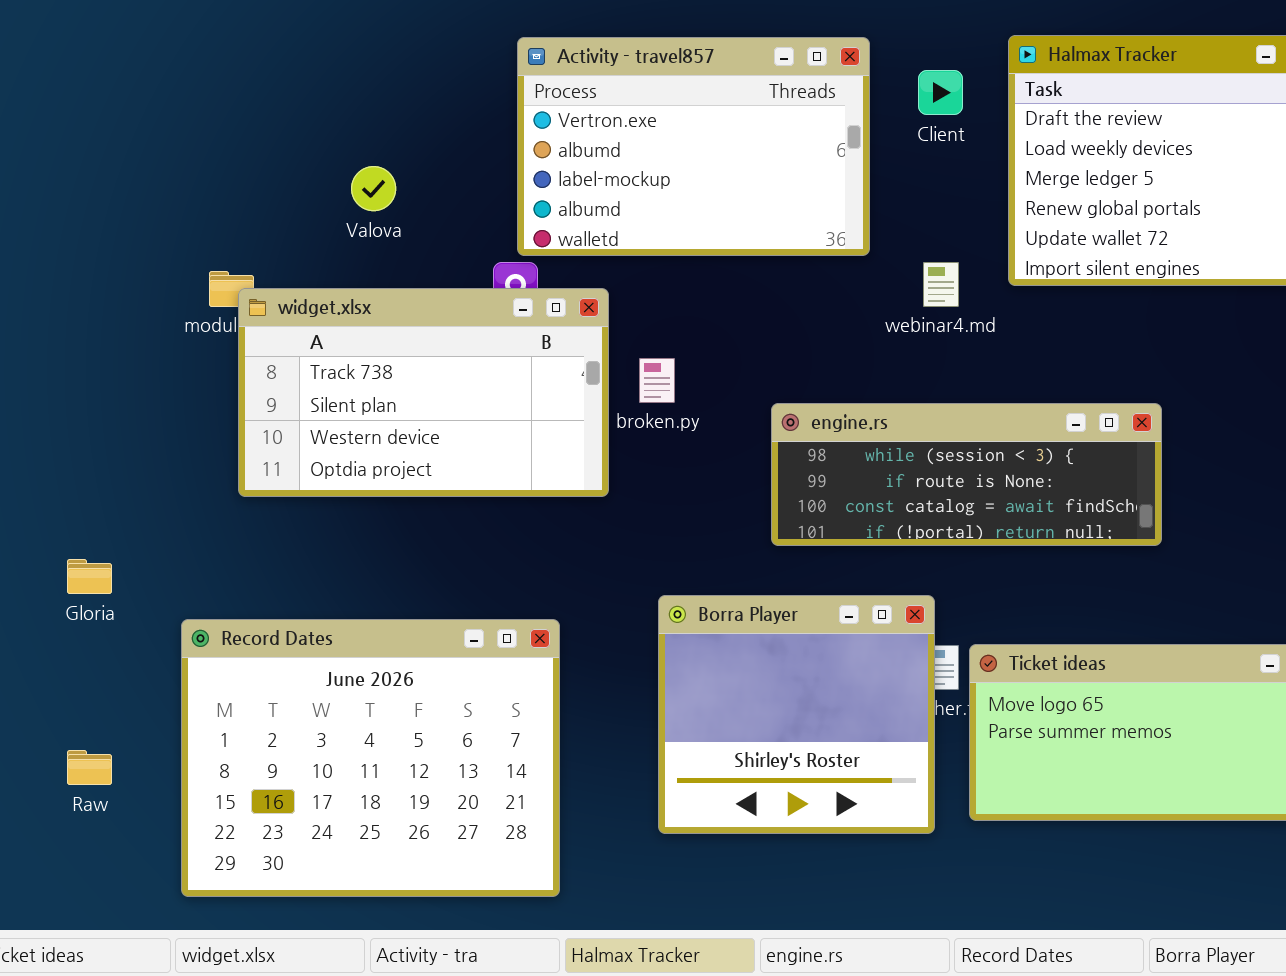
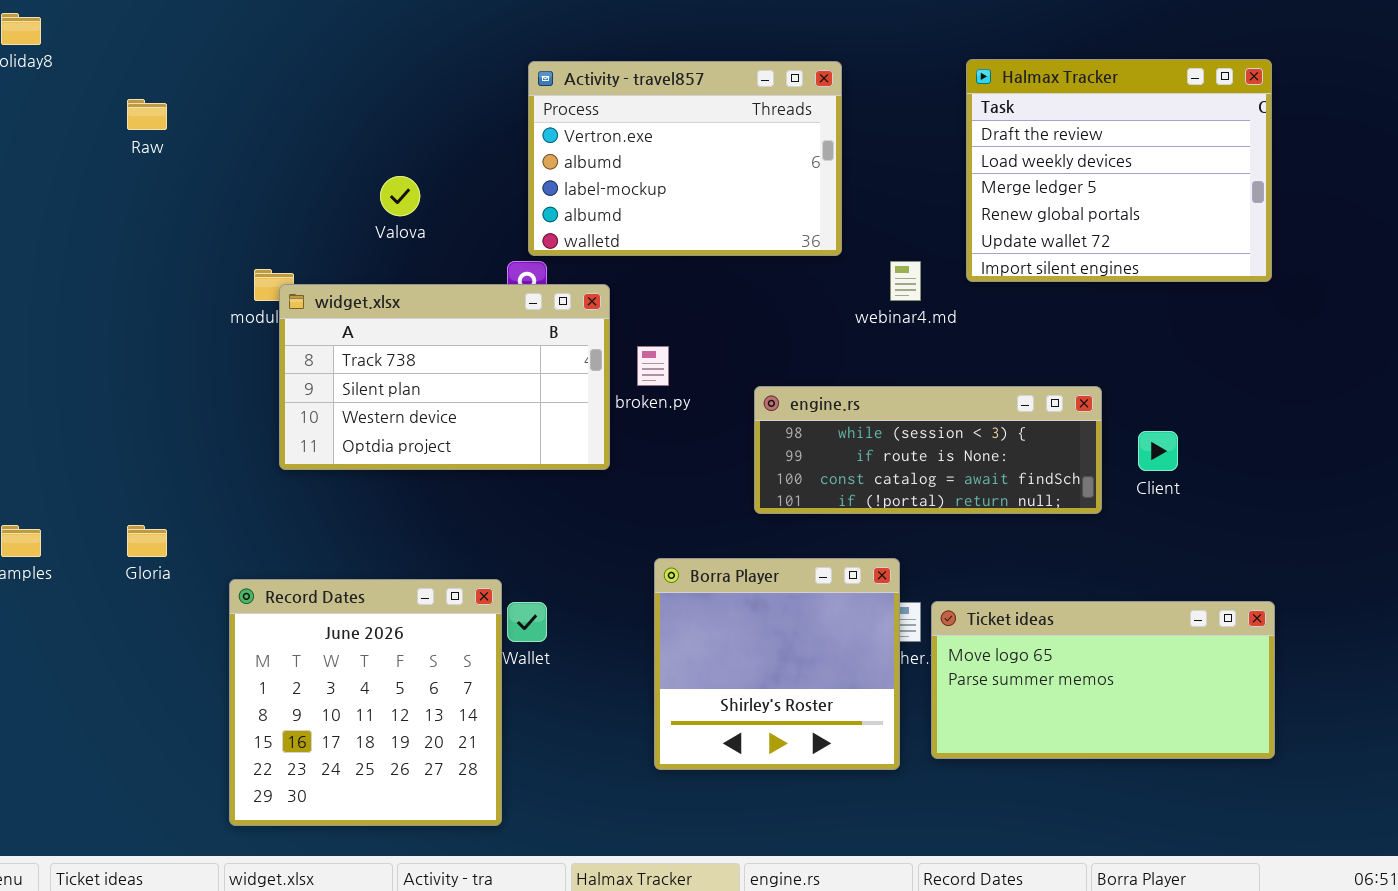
Client: [918,70,963,115] -> [1138,431,1178,471], moved
Record Dates: [181,619,560,897] -> [229,579,502,826], resized
Raw: [67,750,112,785] -> [127,99,167,130], moved

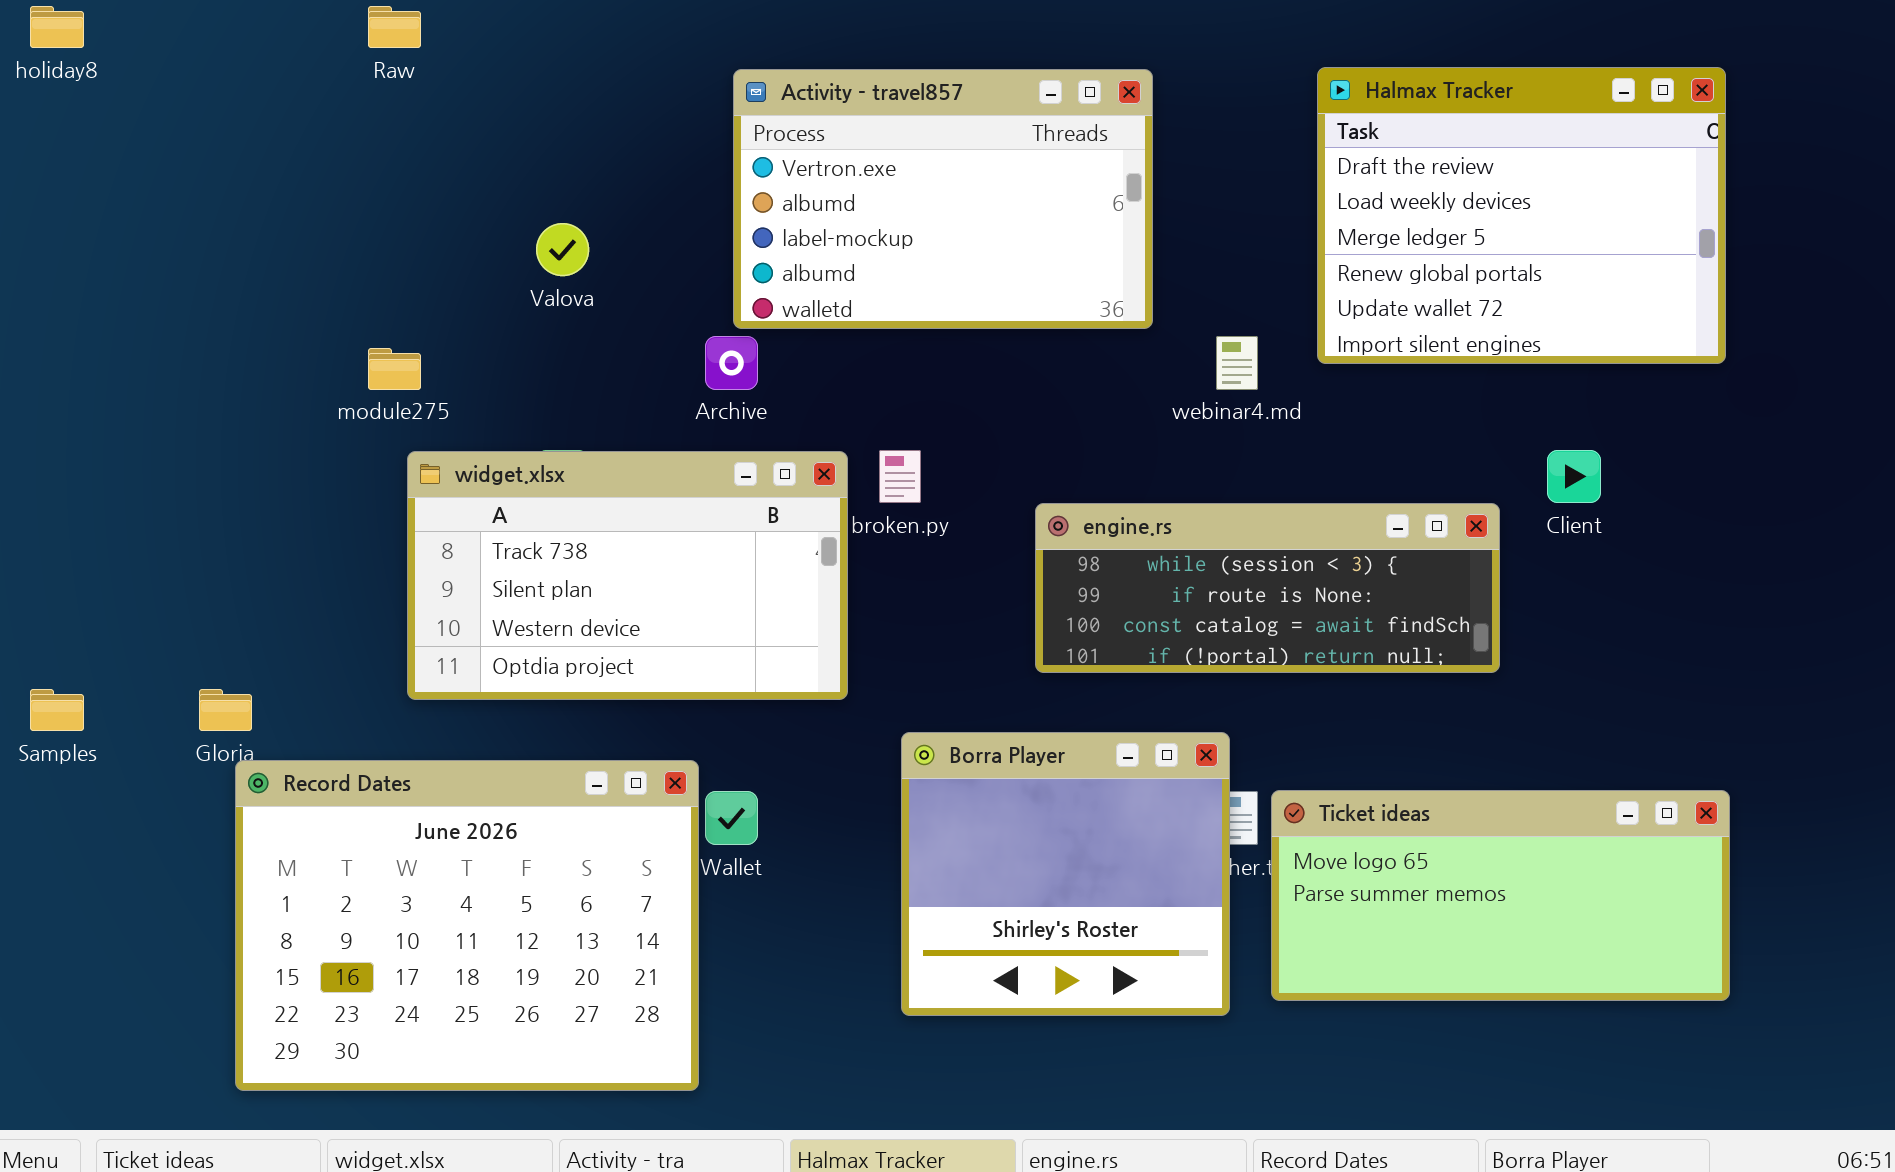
Raw: [127,99,167,130] -> [368,6,421,48], moved
widget.xlsx: [279,284,610,470] -> [407,451,848,700], moved
Client: [1138,431,1178,471] -> [1547,450,1601,503], moved
Record Dates: [229,579,502,826] -> [235,760,699,1091], resized

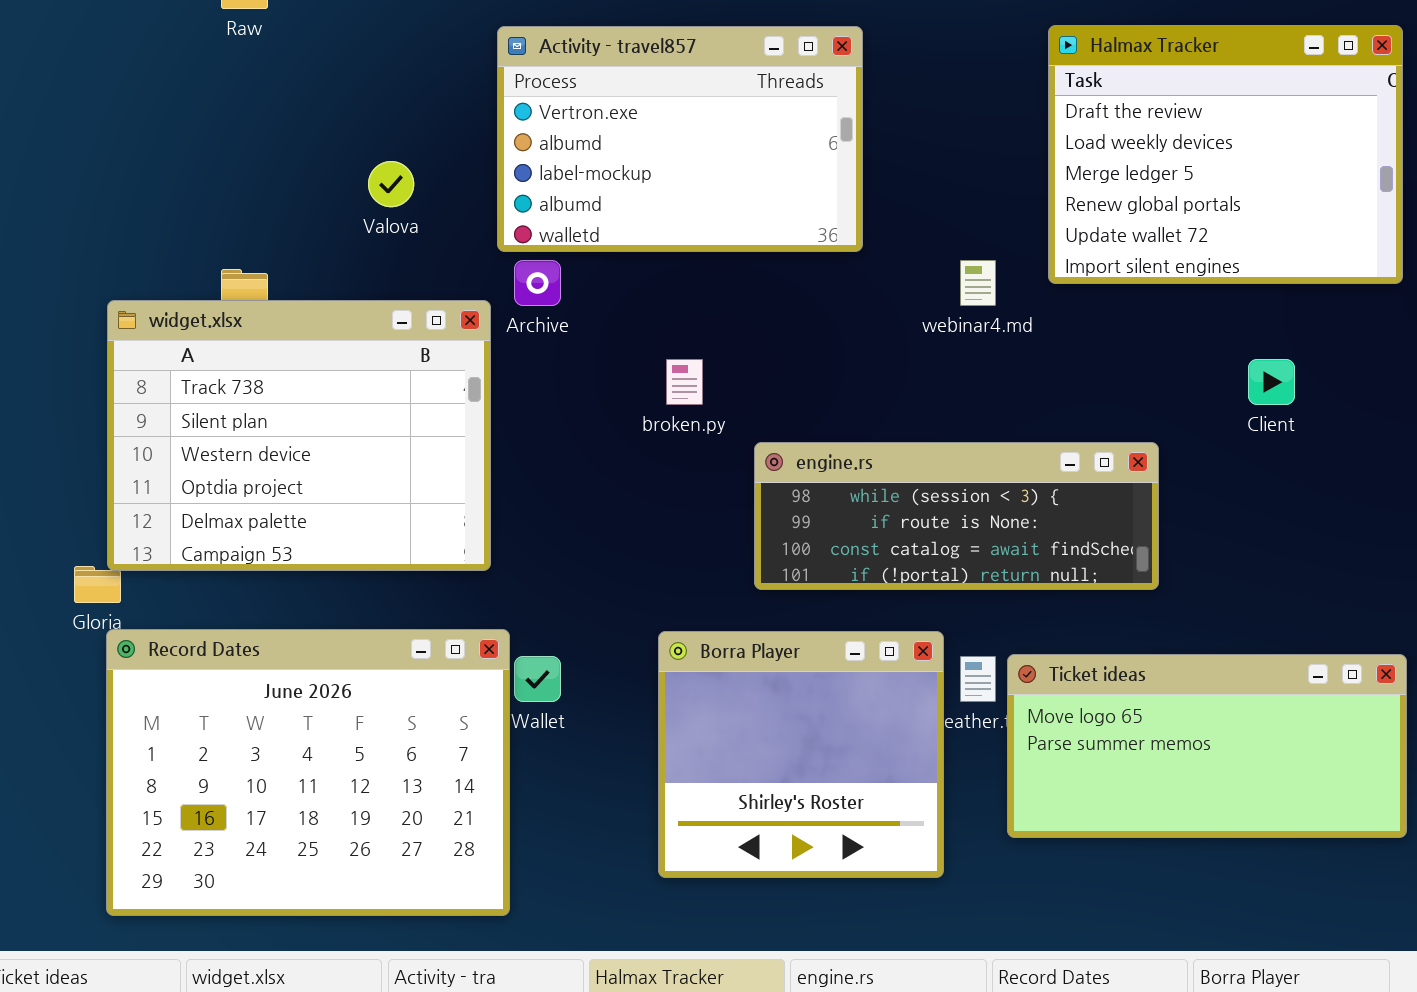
Activity - travel857: [733,69,1153,329] -> [497,26,863,252], moved
widget.xlsx: [407,451,848,700] -> [107,300,491,571], moved, resized
engine.rs: [1035,503,1500,673] -> [754,442,1159,590], moved
Borra Player: [901,732,1230,1016] -> [658,631,944,878], moved

